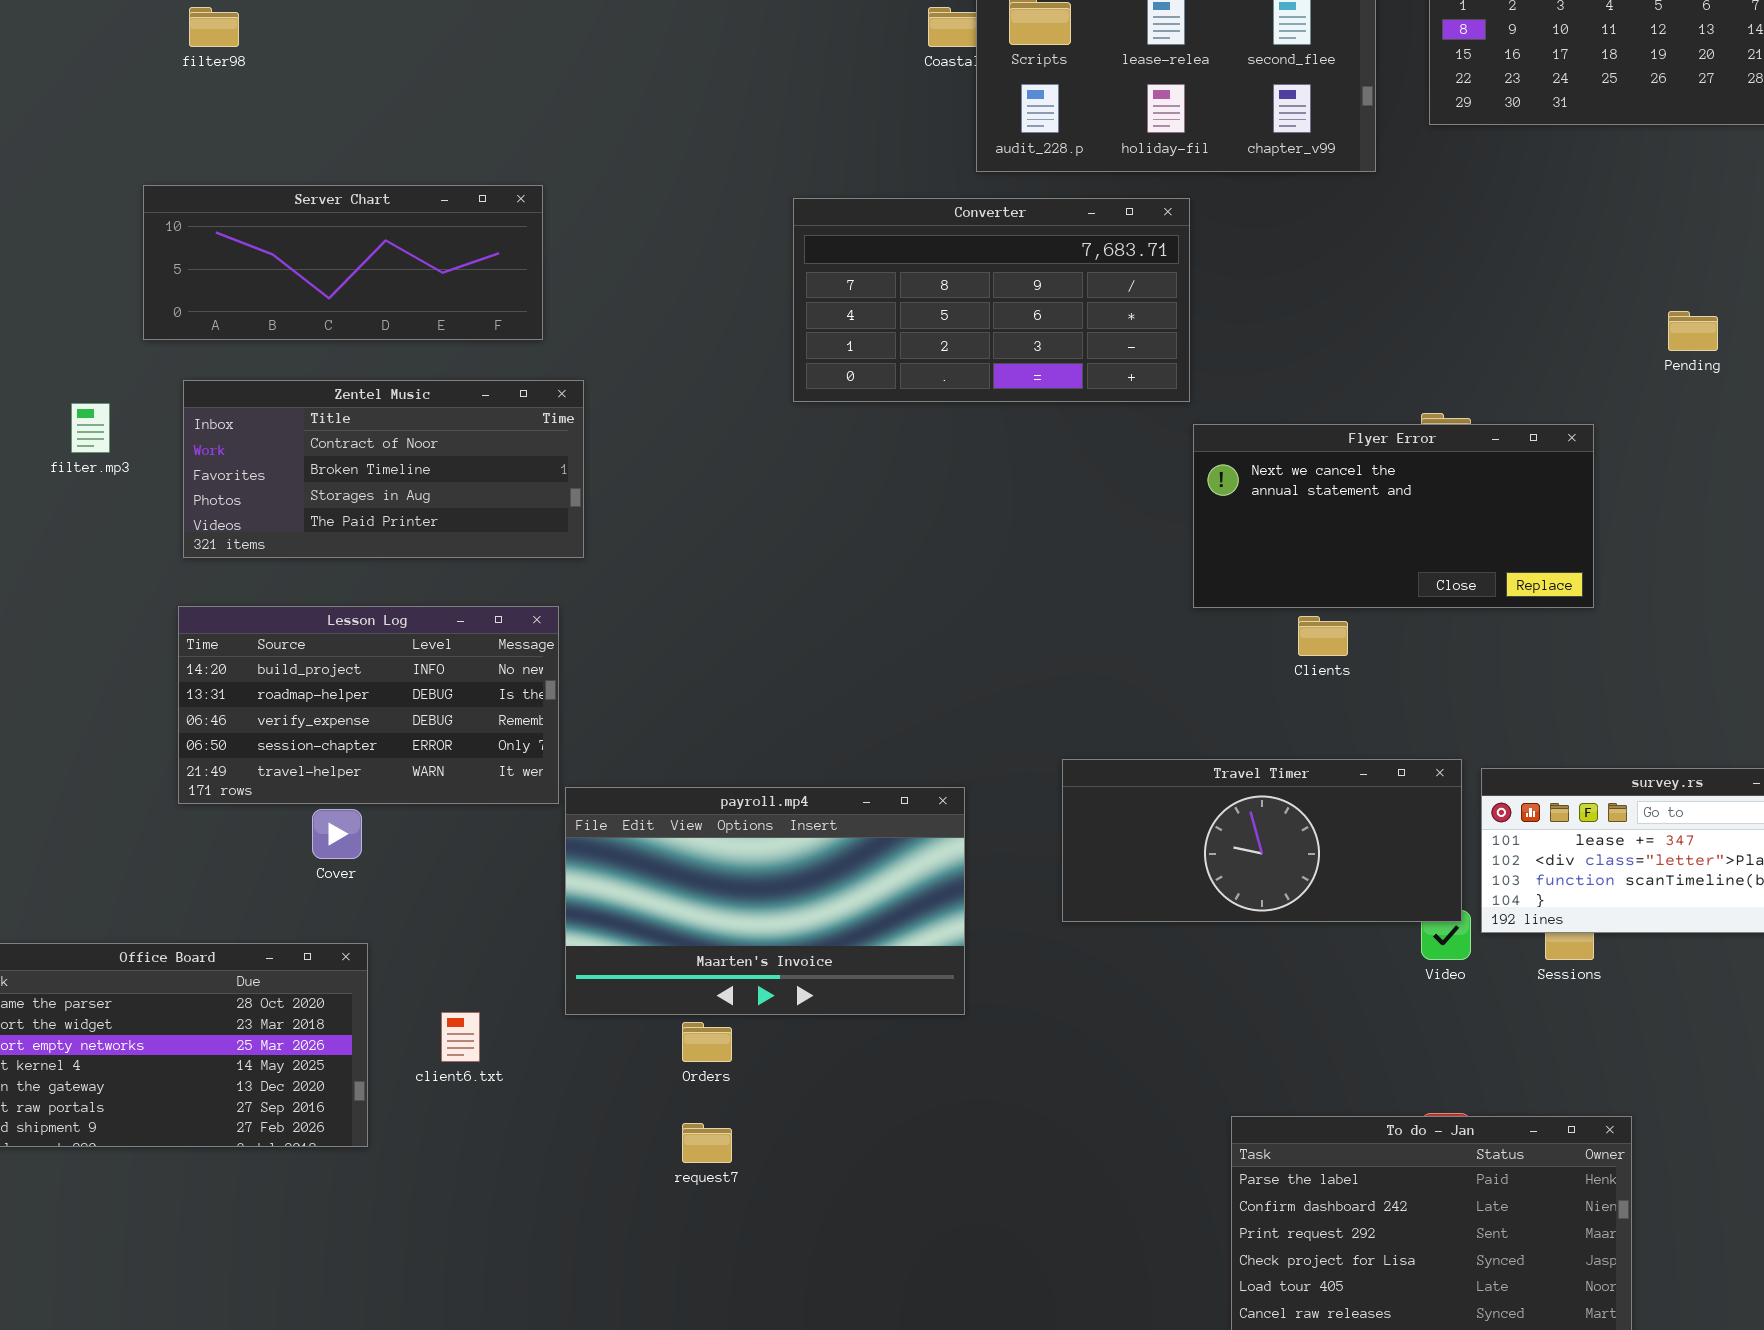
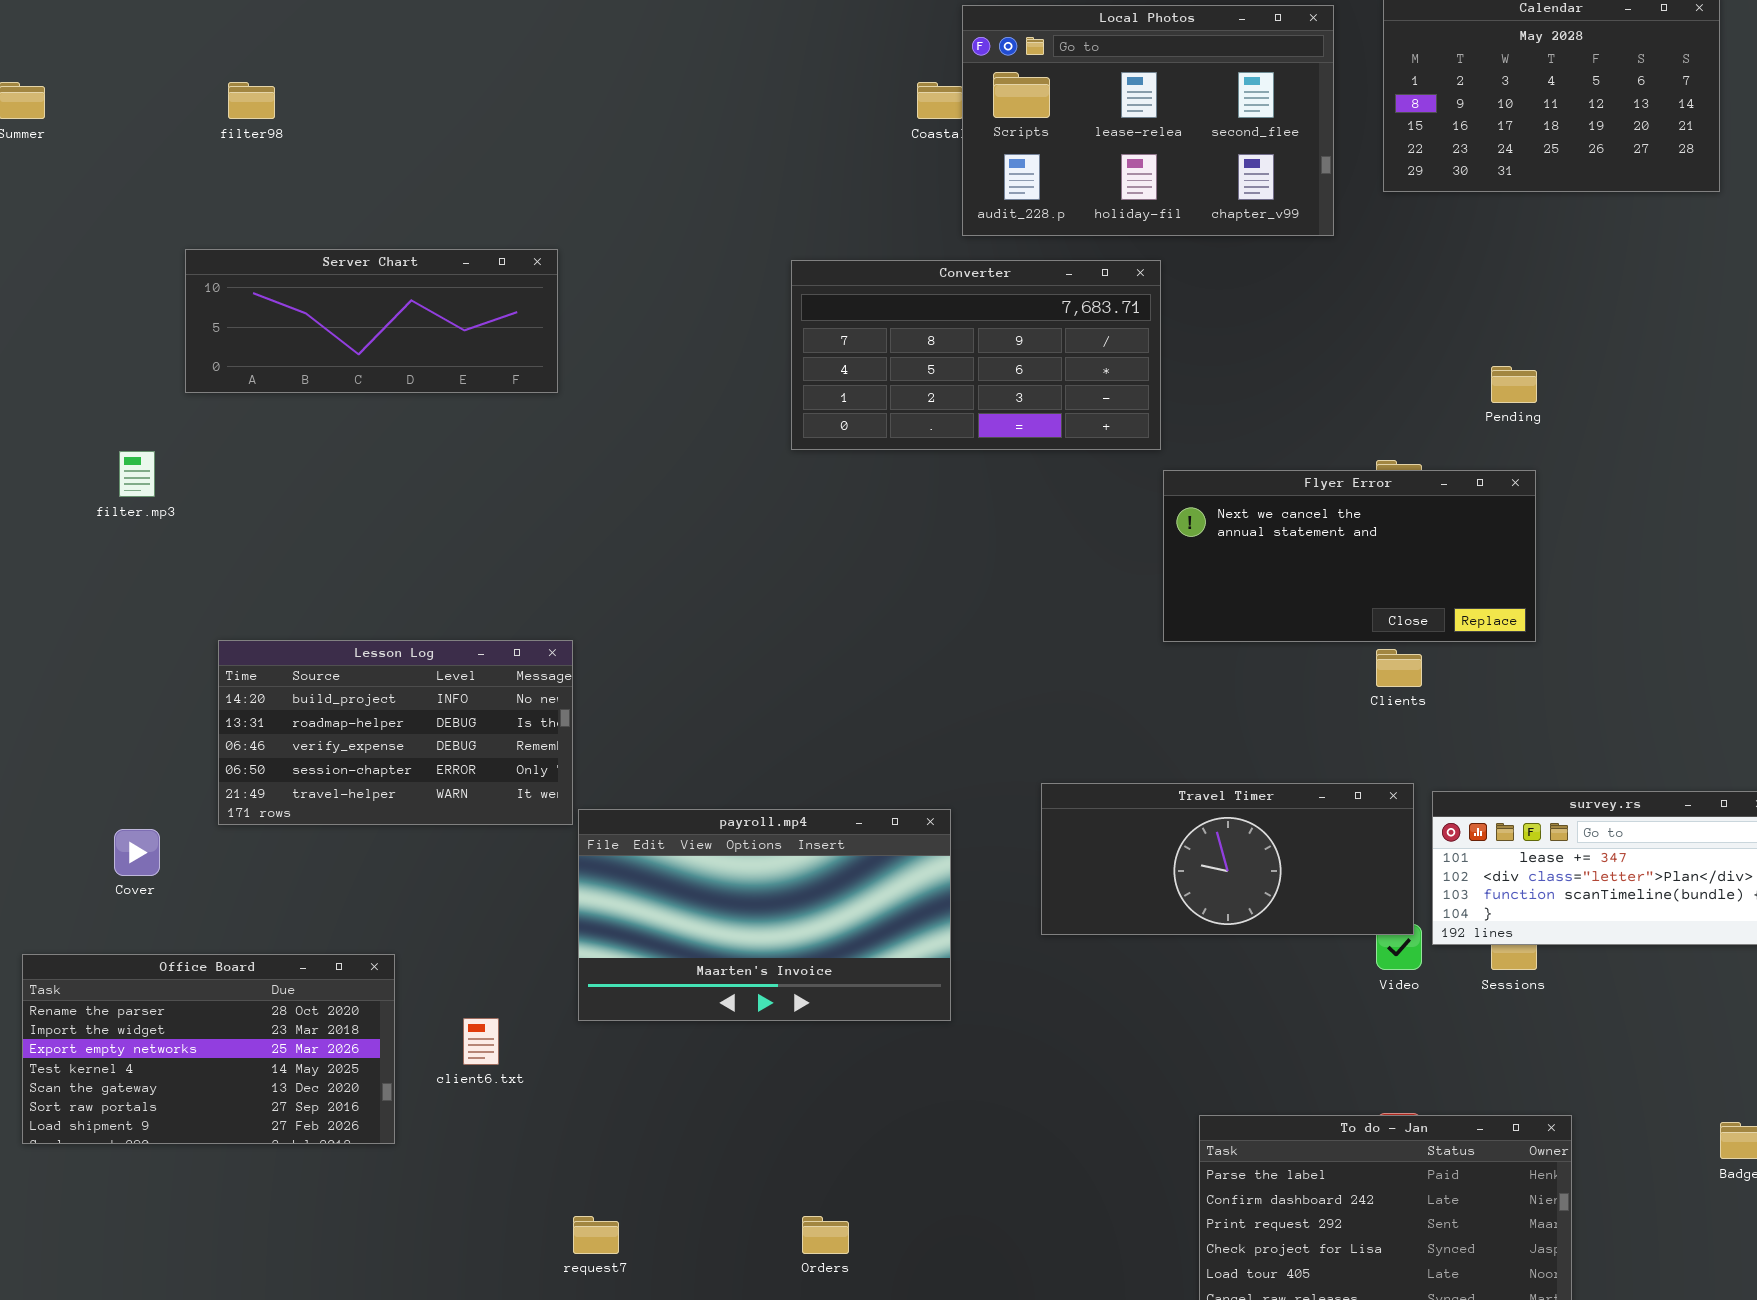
Pending: [1668,311,1718,351] -> [1491,366,1537,403], moved
Zentel Music: [183,380,584,558] -> none, closed
Clients: [1298,616,1348,656] -> [1376,649,1422,687], moved
Cover: [312,809,362,859] -> [114,829,160,876], moved
Orders: [682,1022,732,1062] -> [802,1216,849,1254], moved
request7: [682,1123,732,1163] -> [573,1216,619,1254], moved

